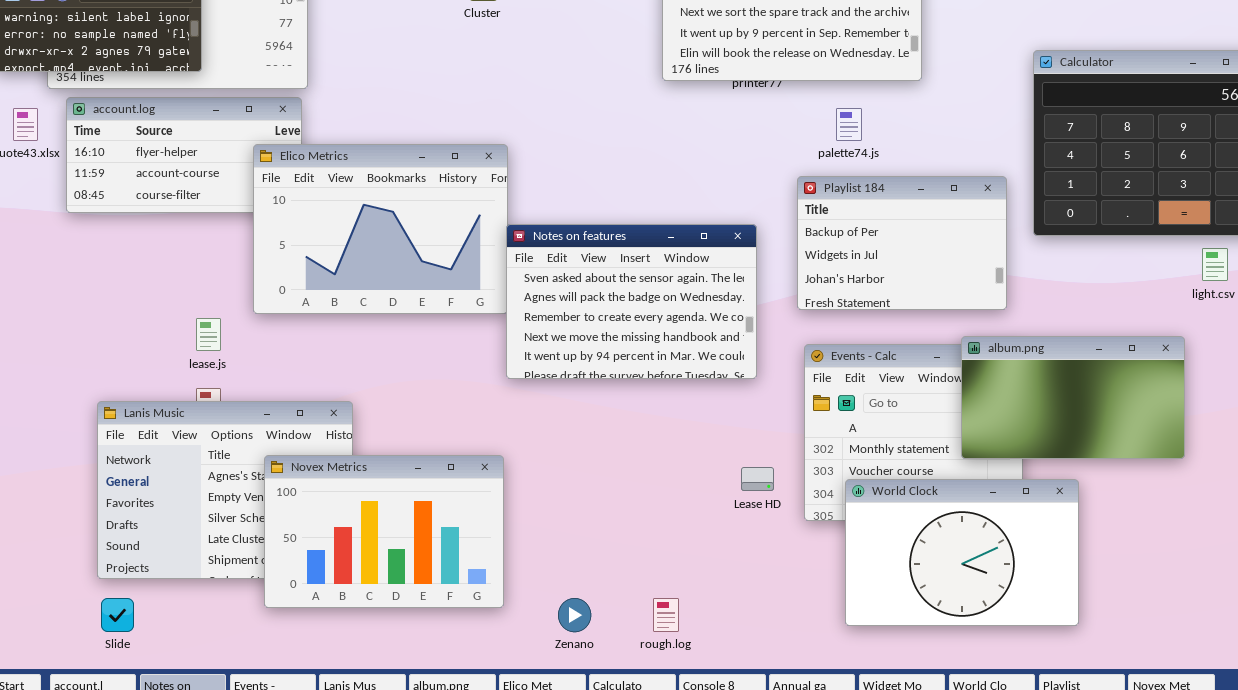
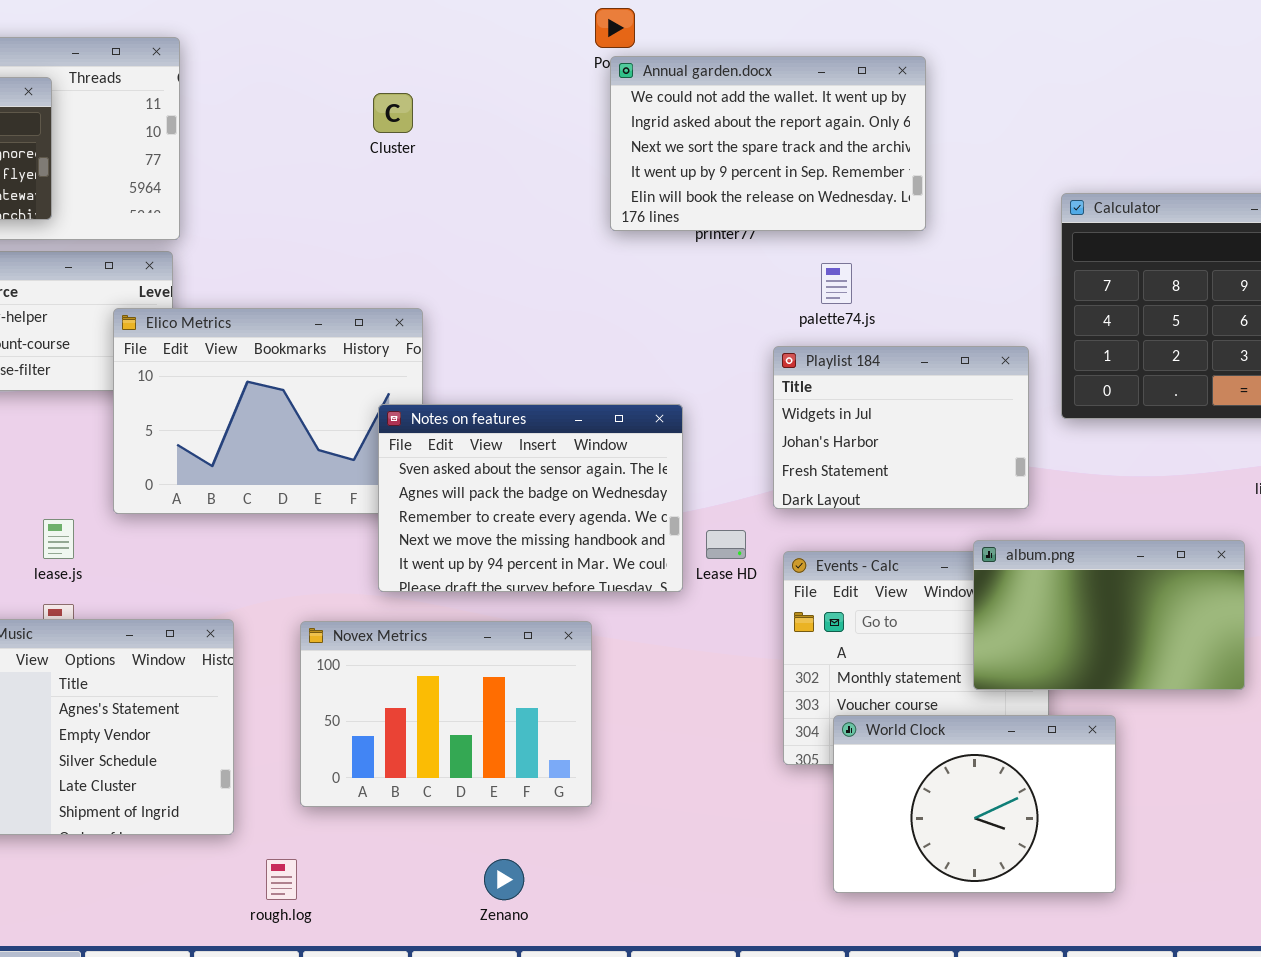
Playlist 184: [797,176,1007,310] -> [773,346,1029,509], scrolled down 1 row
Notes on features: [506,224,757,379] -> [378,404,683,592], moved
Novex Metrics: [264,455,504,608] -> [300,621,592,807], moved
Lease HD: [741,467,774,491] -> [706,530,746,559], moved
rough.log: [653,598,679,632] -> [266,859,297,900], moved

